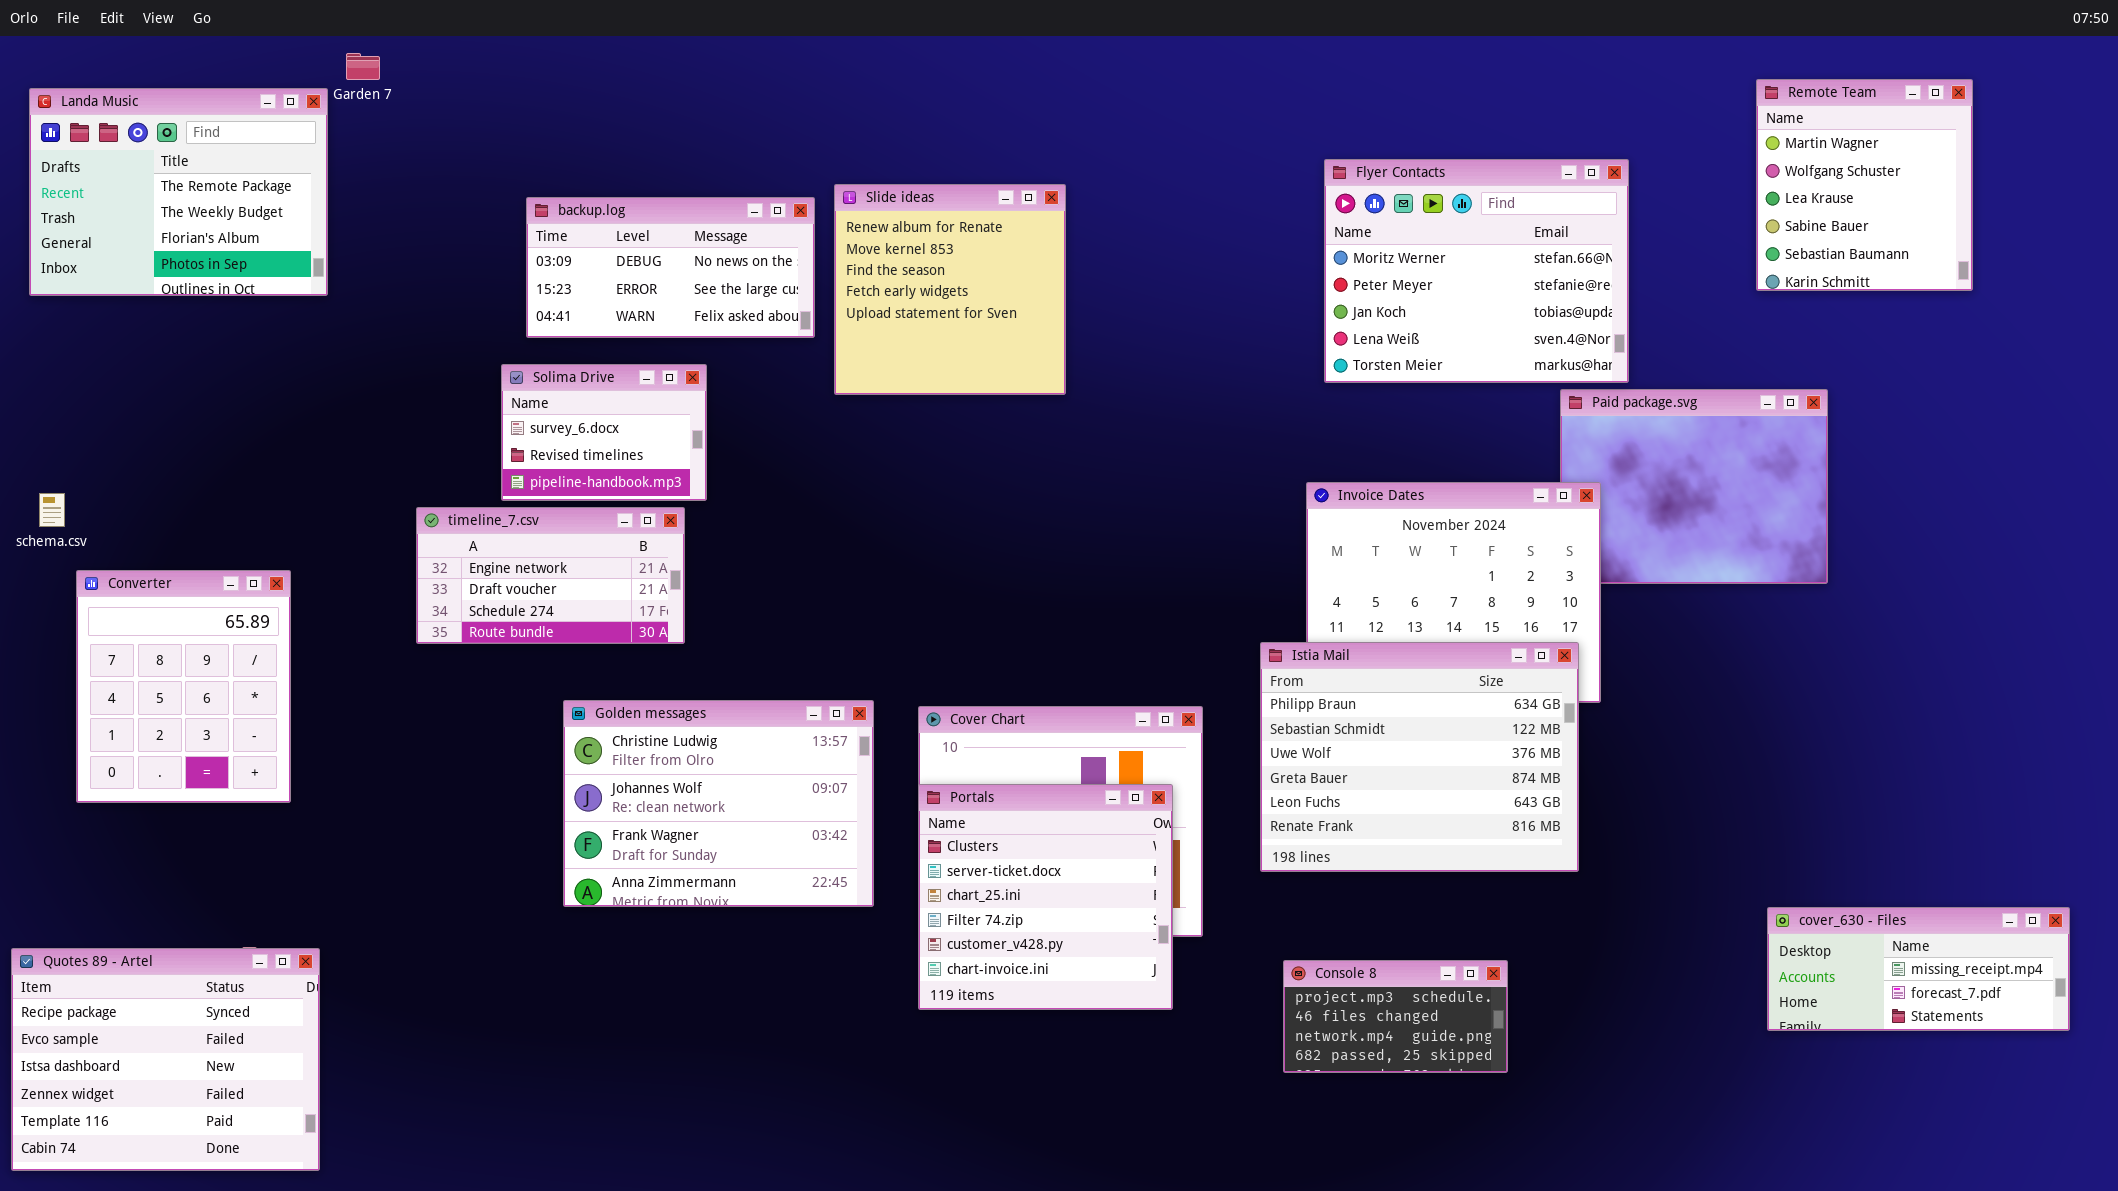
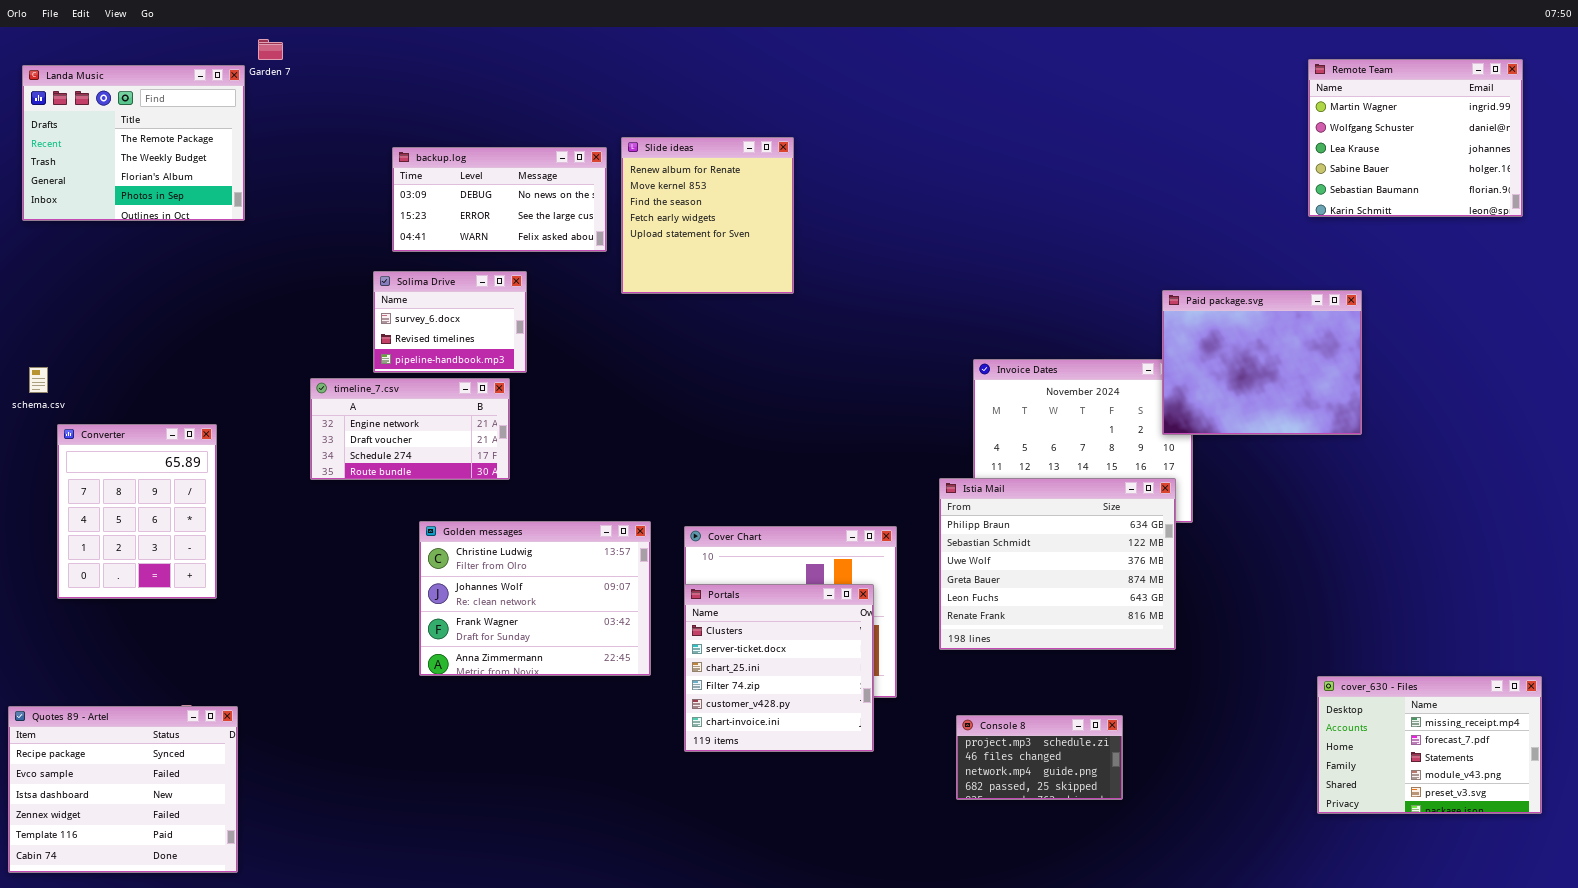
Remote Team: [1756,79,1973,291] -> [1308,59,1523,217], resized
Flyer Contacts: [1324,159,1629,383] -> none, closed
Paid package.svg: [1560,389,1828,584] -> [1162,290,1362,435], raised
cover_630 - Files: [1767,907,2070,1031] -> [1317,676,1542,814], resized

